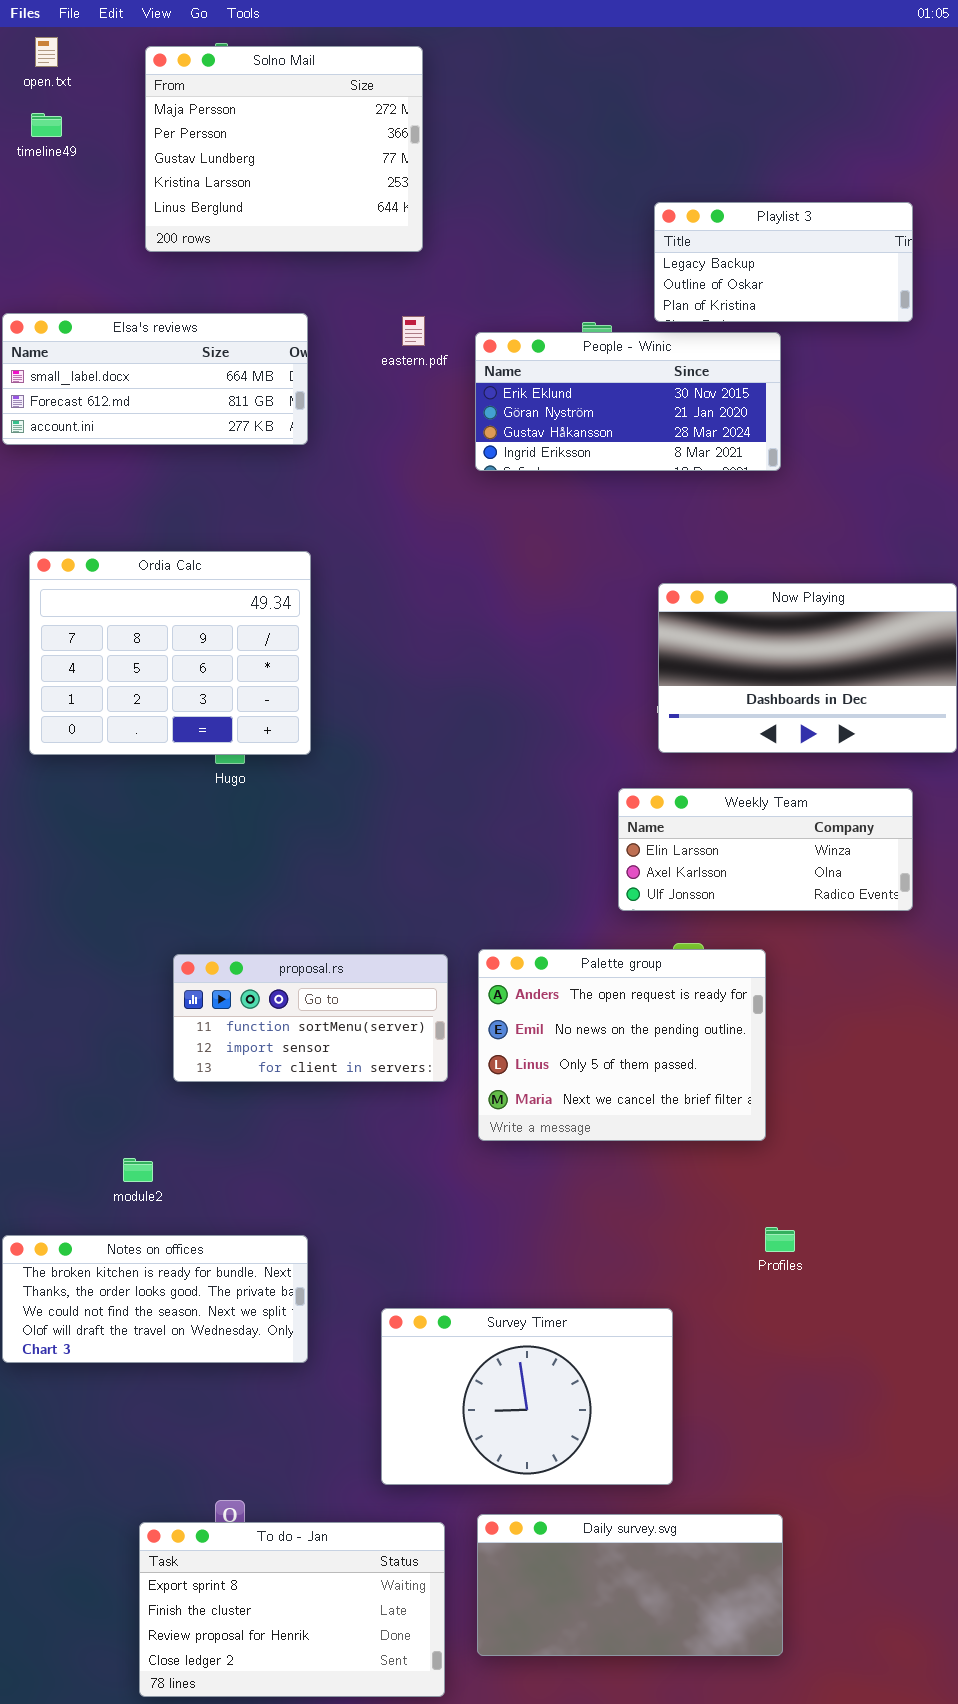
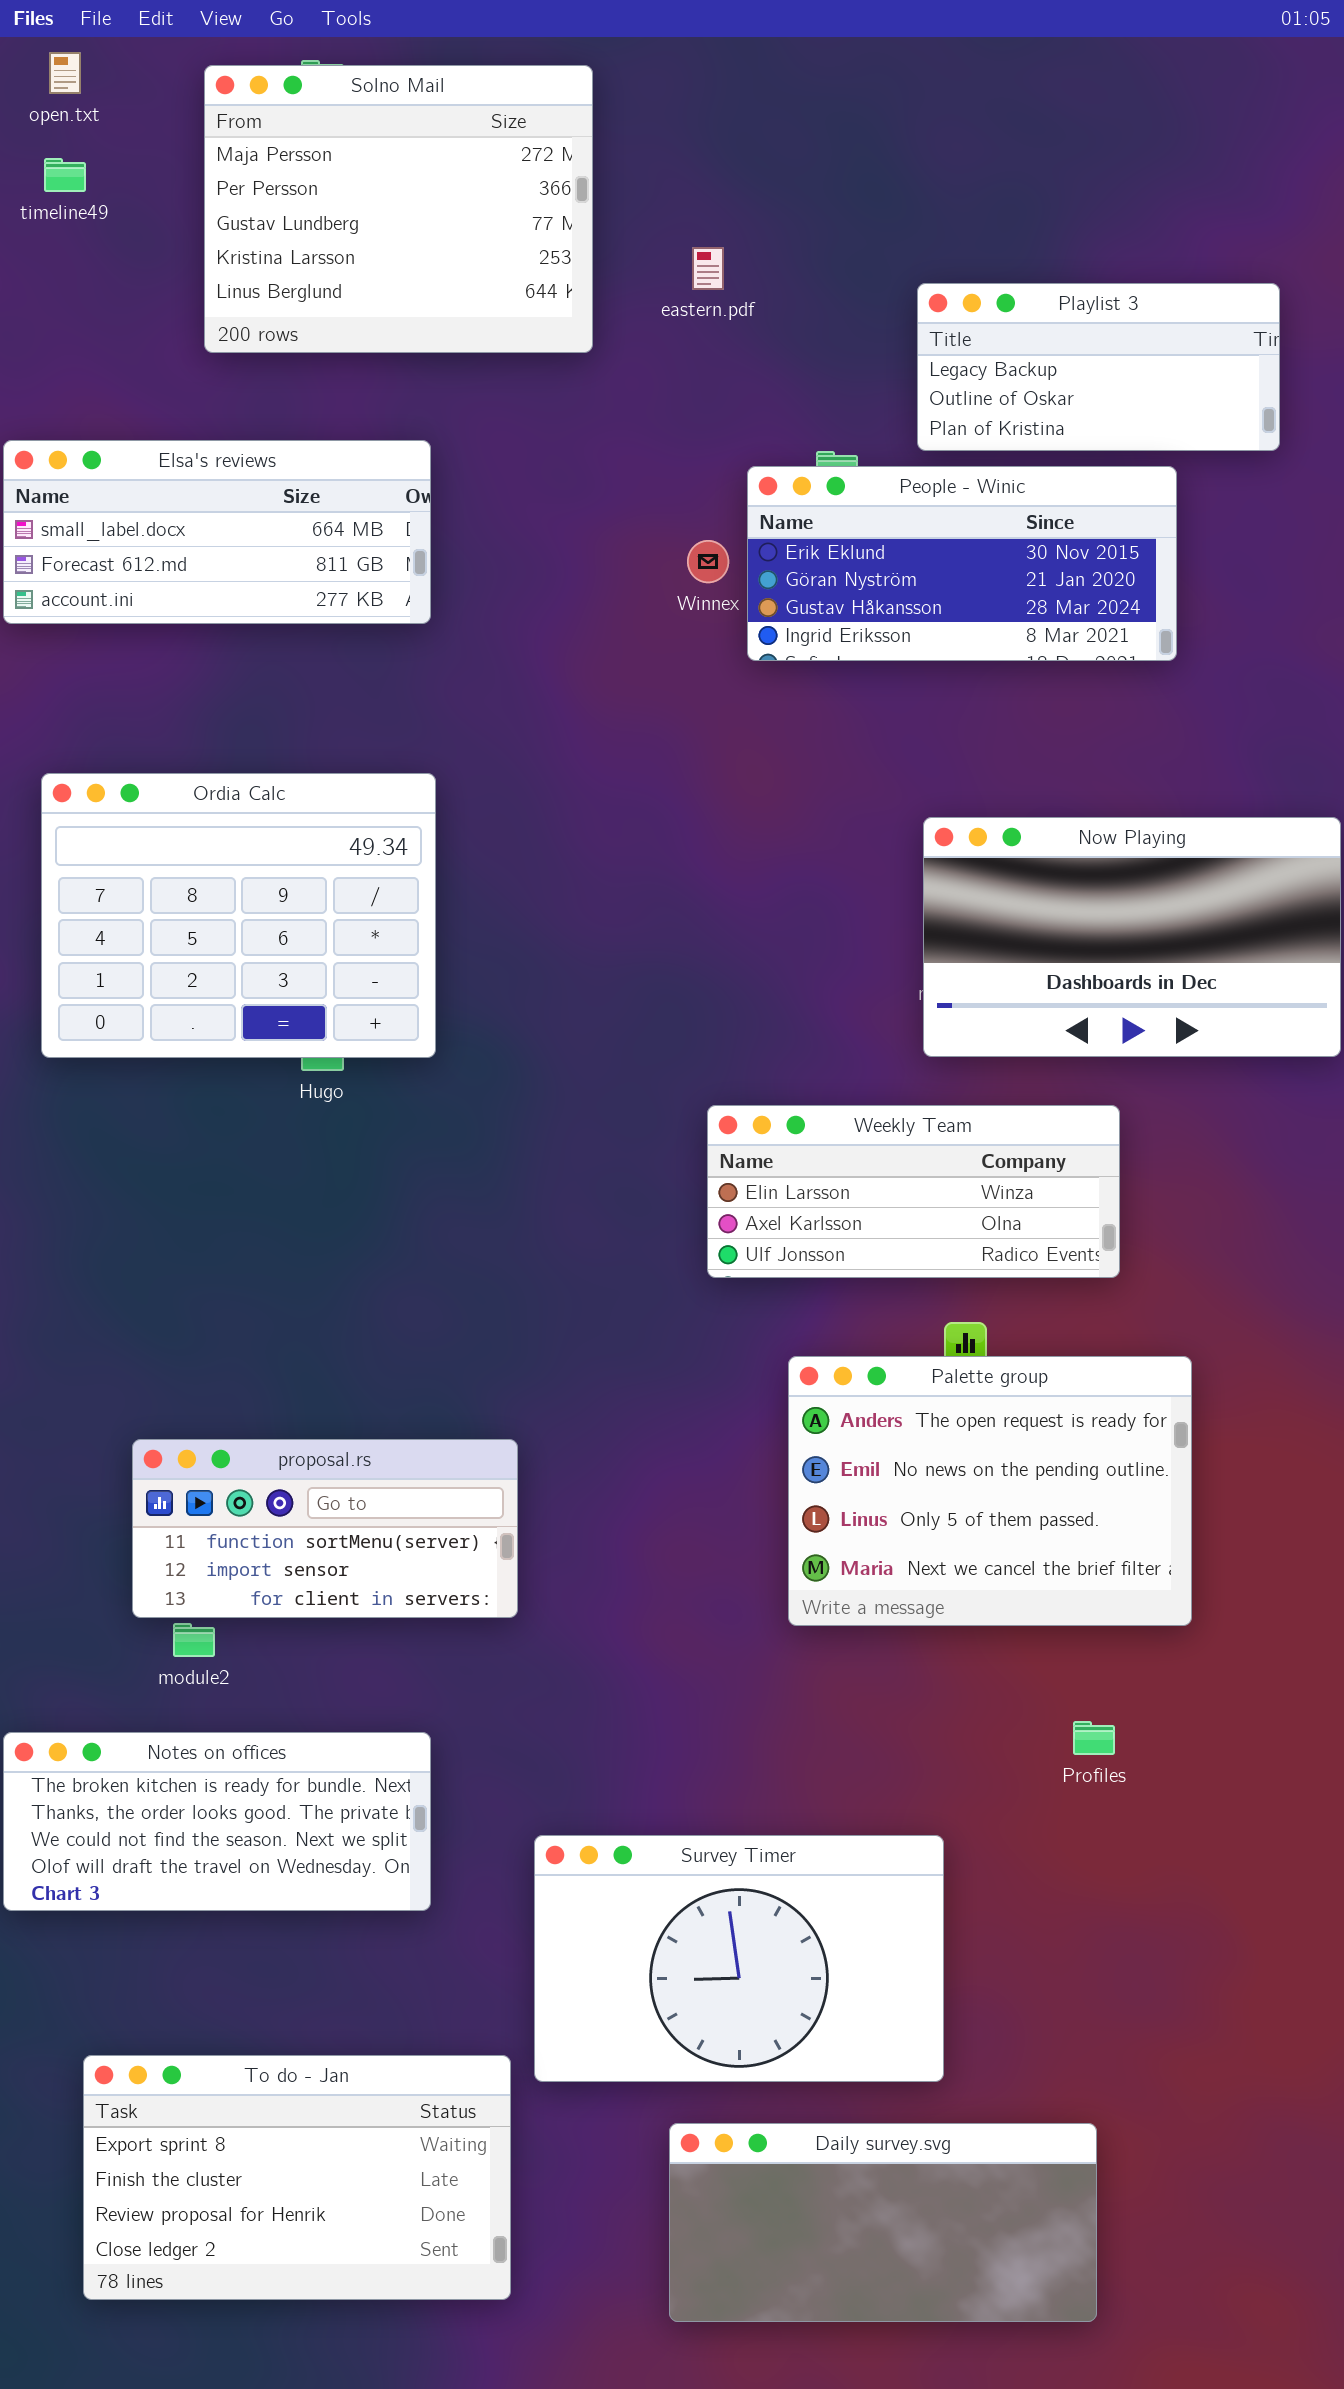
eastern.pdf: [402,316,425,346] -> [692,247,724,290], moved
People - Winic: [475,332,781,471] -> [747,466,1177,661], moved
Weekly Team: [618,788,913,911] -> [707,1105,1120,1278], moved
Palette group: [478,949,766,1141] -> [788,1356,1192,1626], moved
proposal.rs: [173,954,448,1082] -> [132,1439,518,1618], moved
To do - Jan: [139,1522,445,1697] -> [83,2055,511,2300], moved

